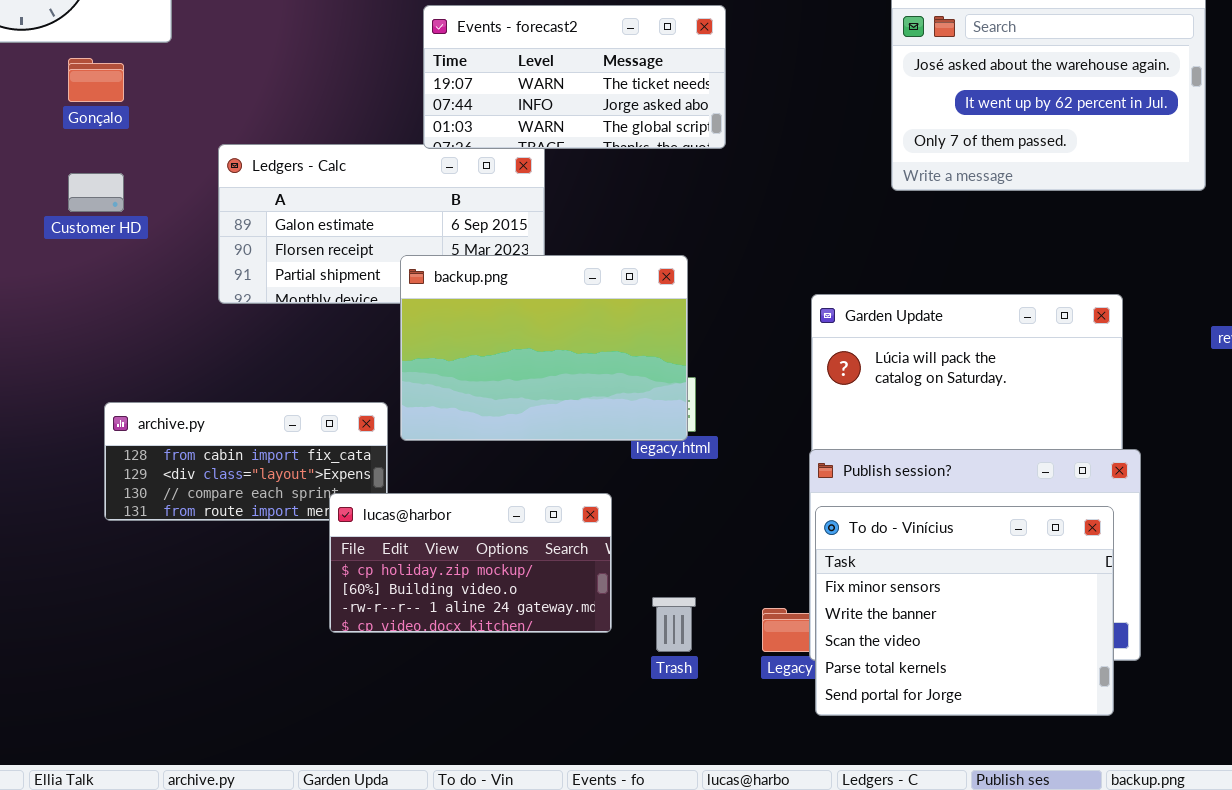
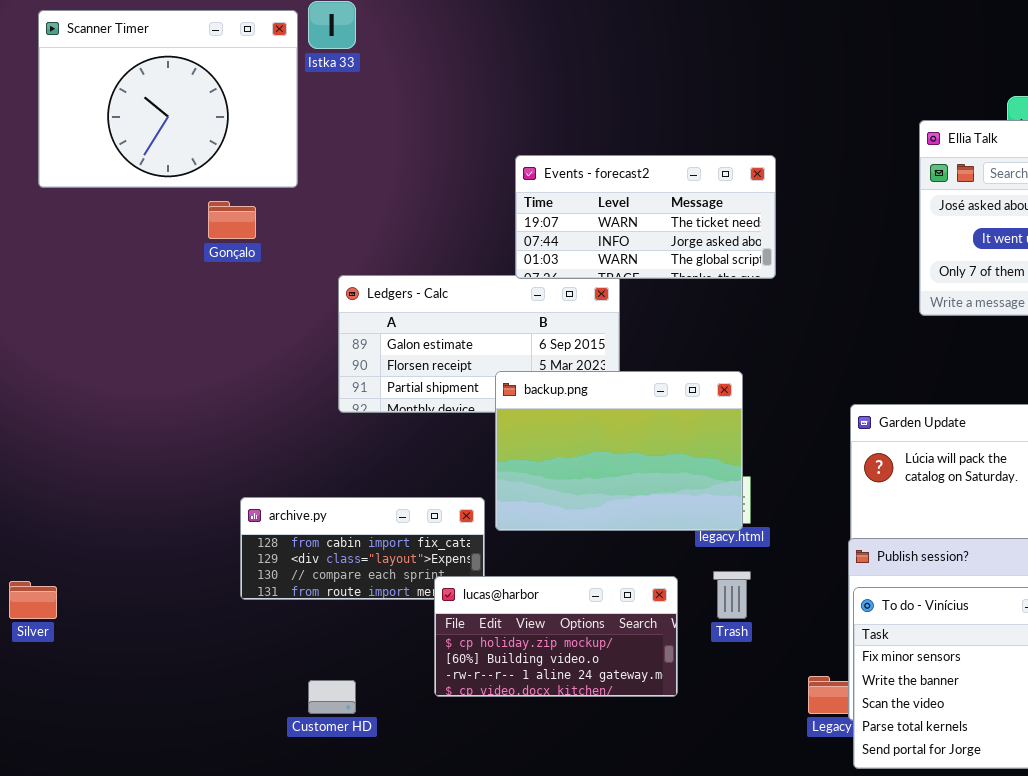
Customer HD: [68,173,124,212] -> [308,680,356,714], moved
Trash: [652,597,696,652] -> [713,571,751,619], moved

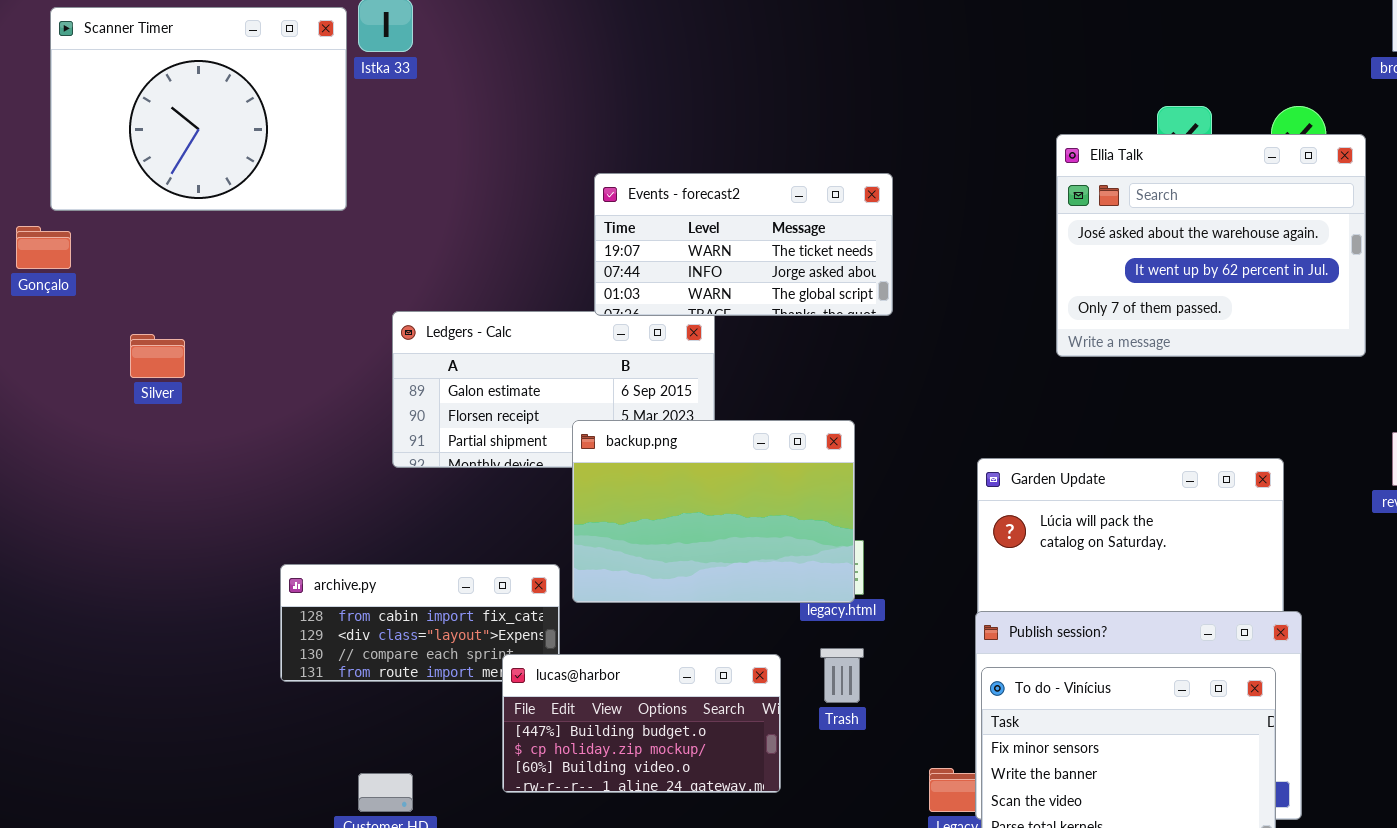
Gonçalo: [208,201,256,239] -> [16,226,71,269], moved
lucas@harbor: [434,576,678,697] -> [502,654,781,793], scrolled up 1 row
Silver: [9,581,57,619] -> [130,334,185,378], moved

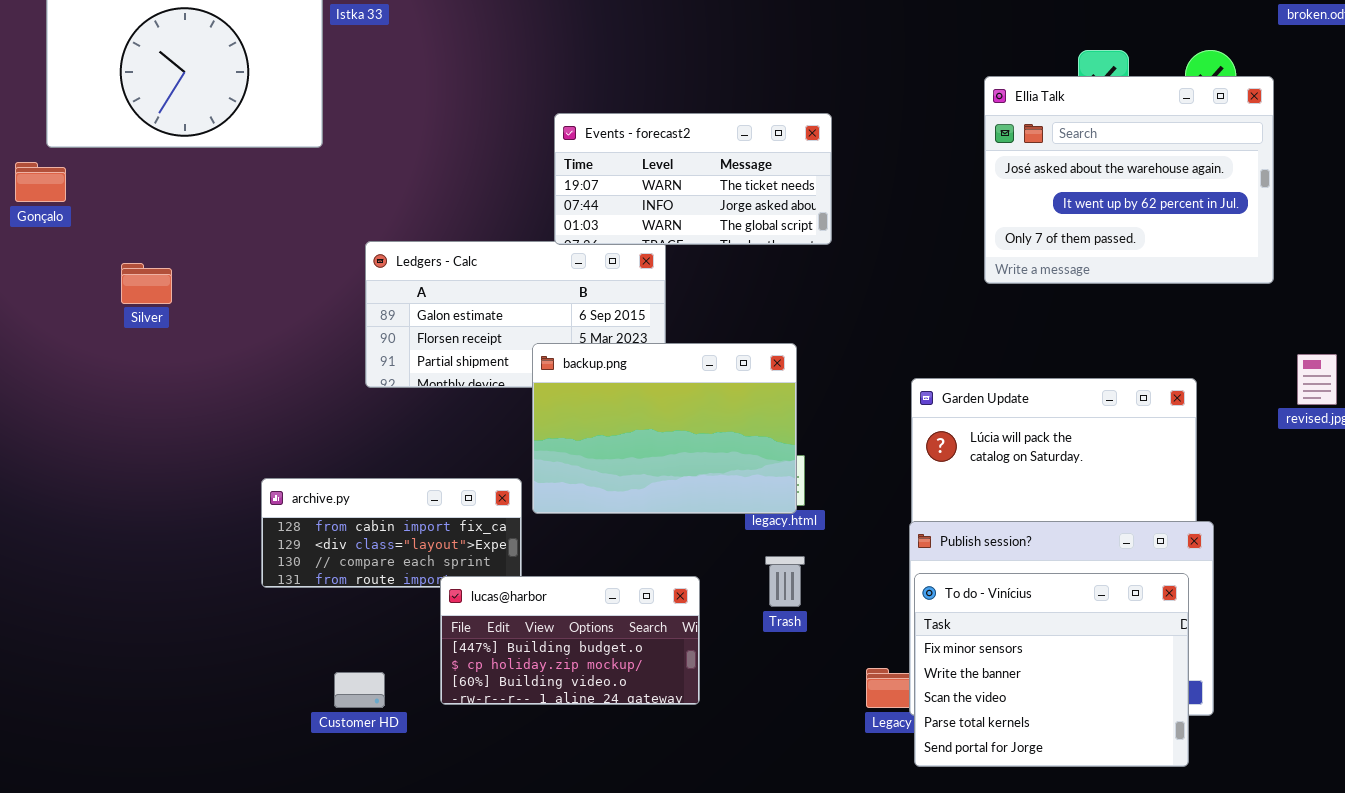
lucas@harbor: [502,654,781,793] -> [440,576,700,705], moved

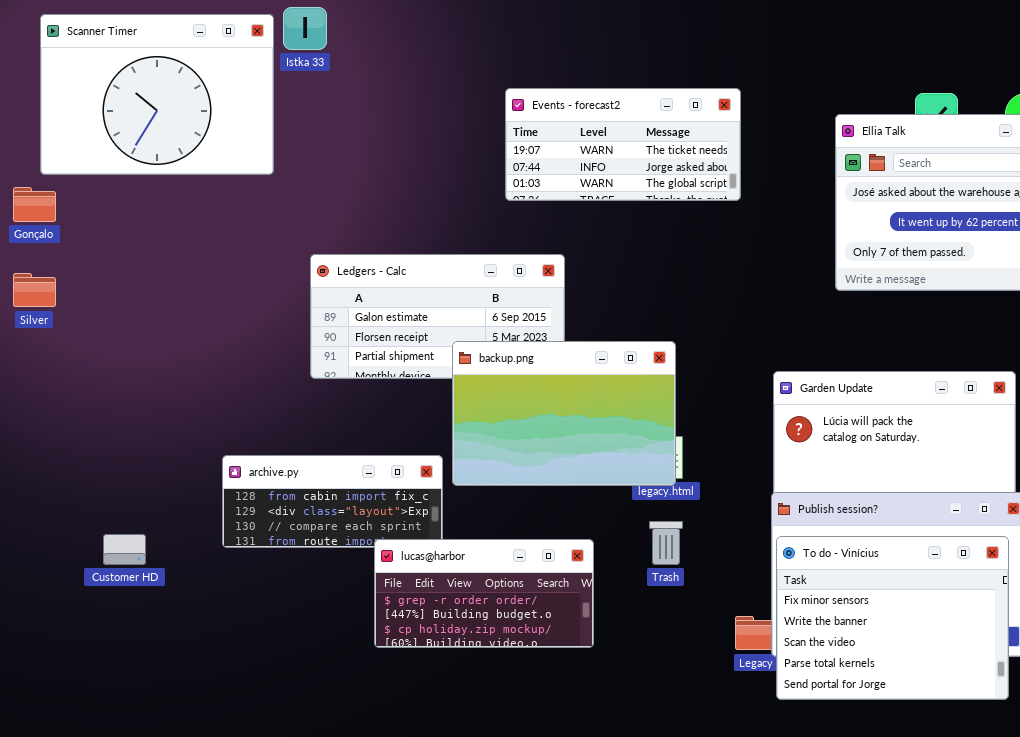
Events - forecast2: [554,113,832,245] -> [505,88,741,201], moved
Silver: [121,263,172,304] -> [13,273,56,307], moved
lucas@harbor: [440,576,700,705] -> [374,539,594,648], scrolled up 1 row
Customer HD: [334,672,385,708] -> [103,534,146,565], moved

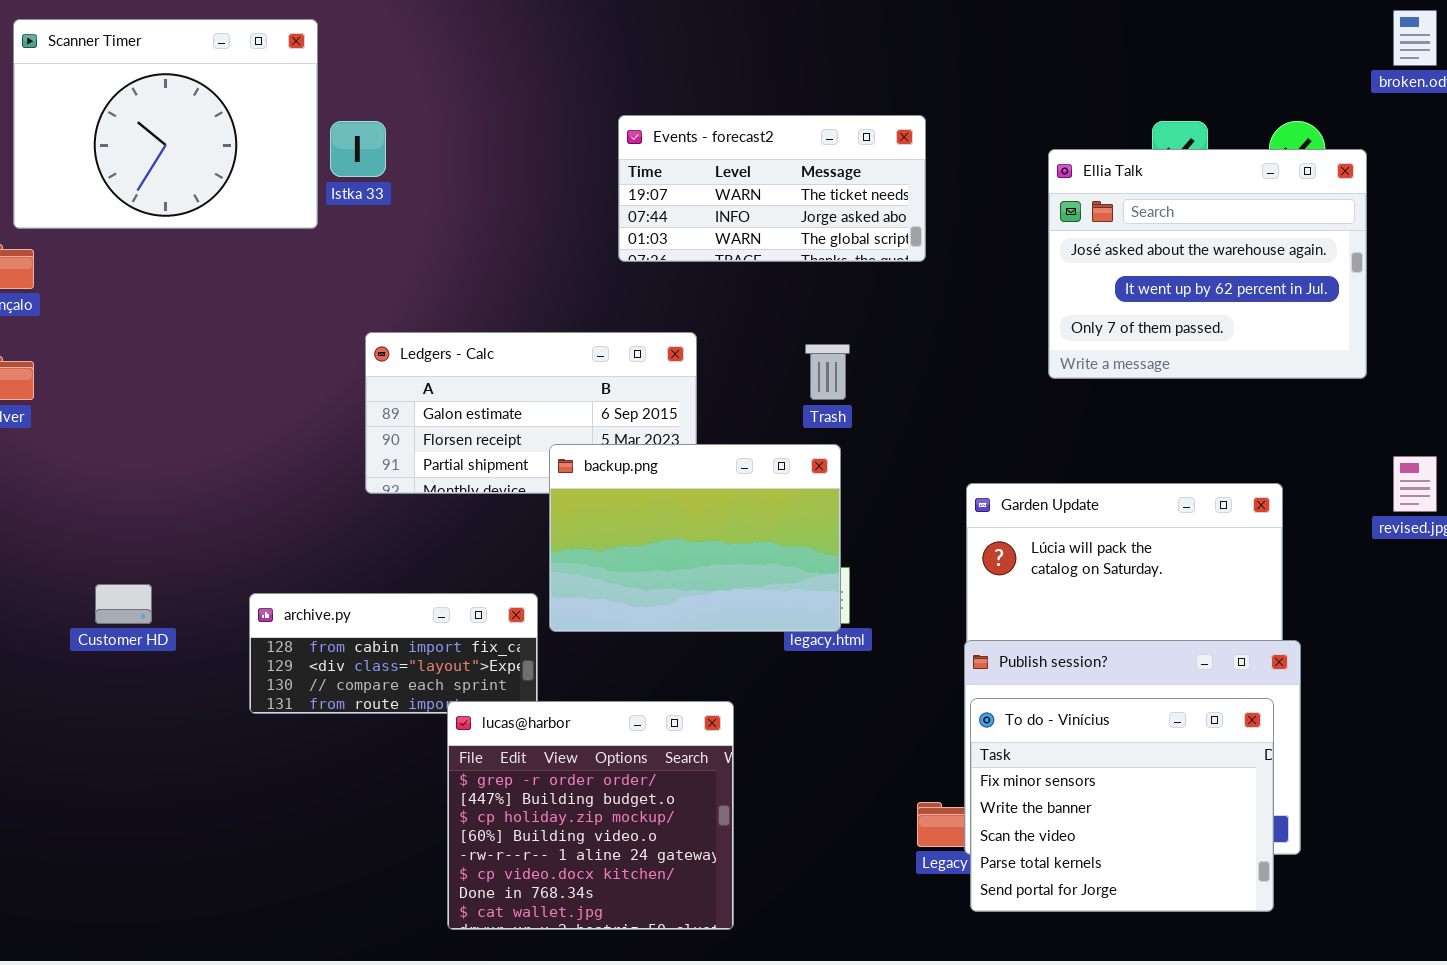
Istka 33: [283,7,327,50] -> [330,121,386,177], moved
Trash: [649,521,683,565] -> [805,344,850,400], moved
Customer HD: [103,534,146,565] -> [95,584,152,624], moved
lucas@harbor: [374,539,594,648] -> [447,701,734,930], resized

